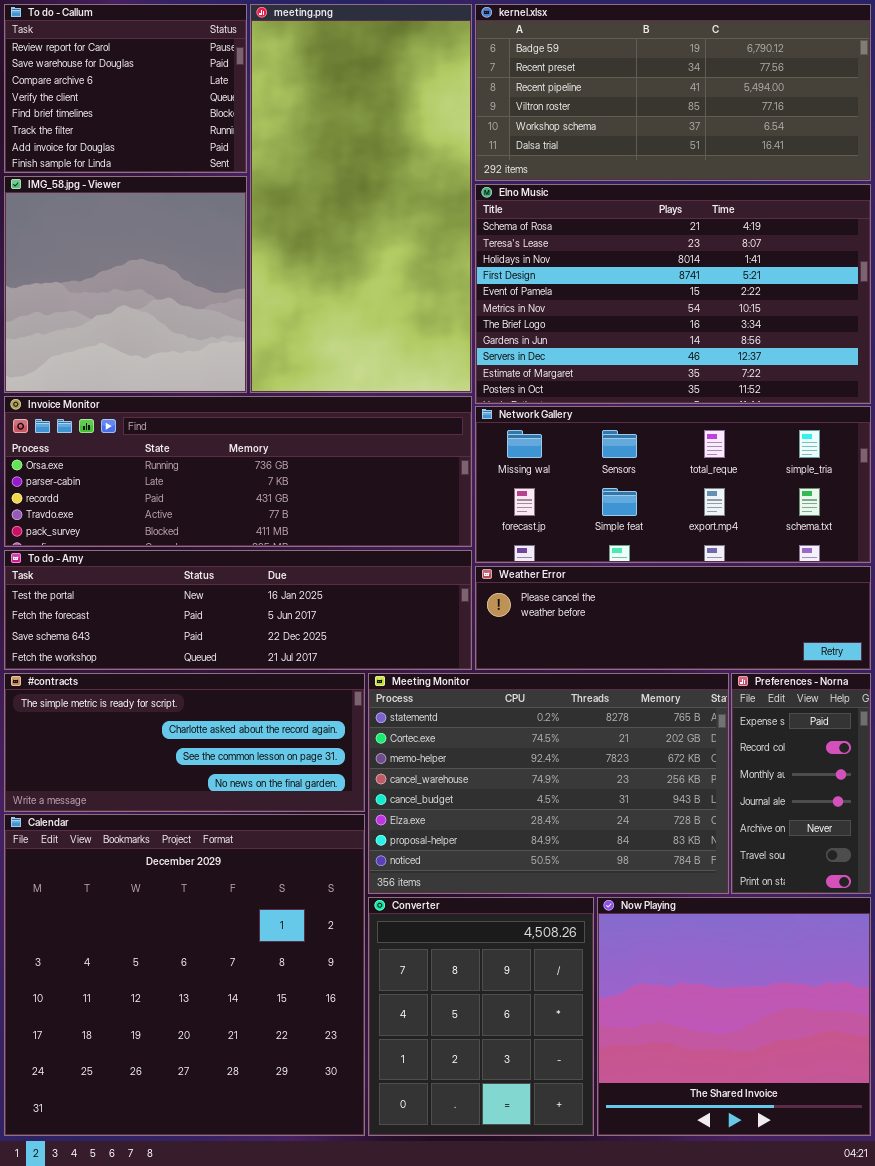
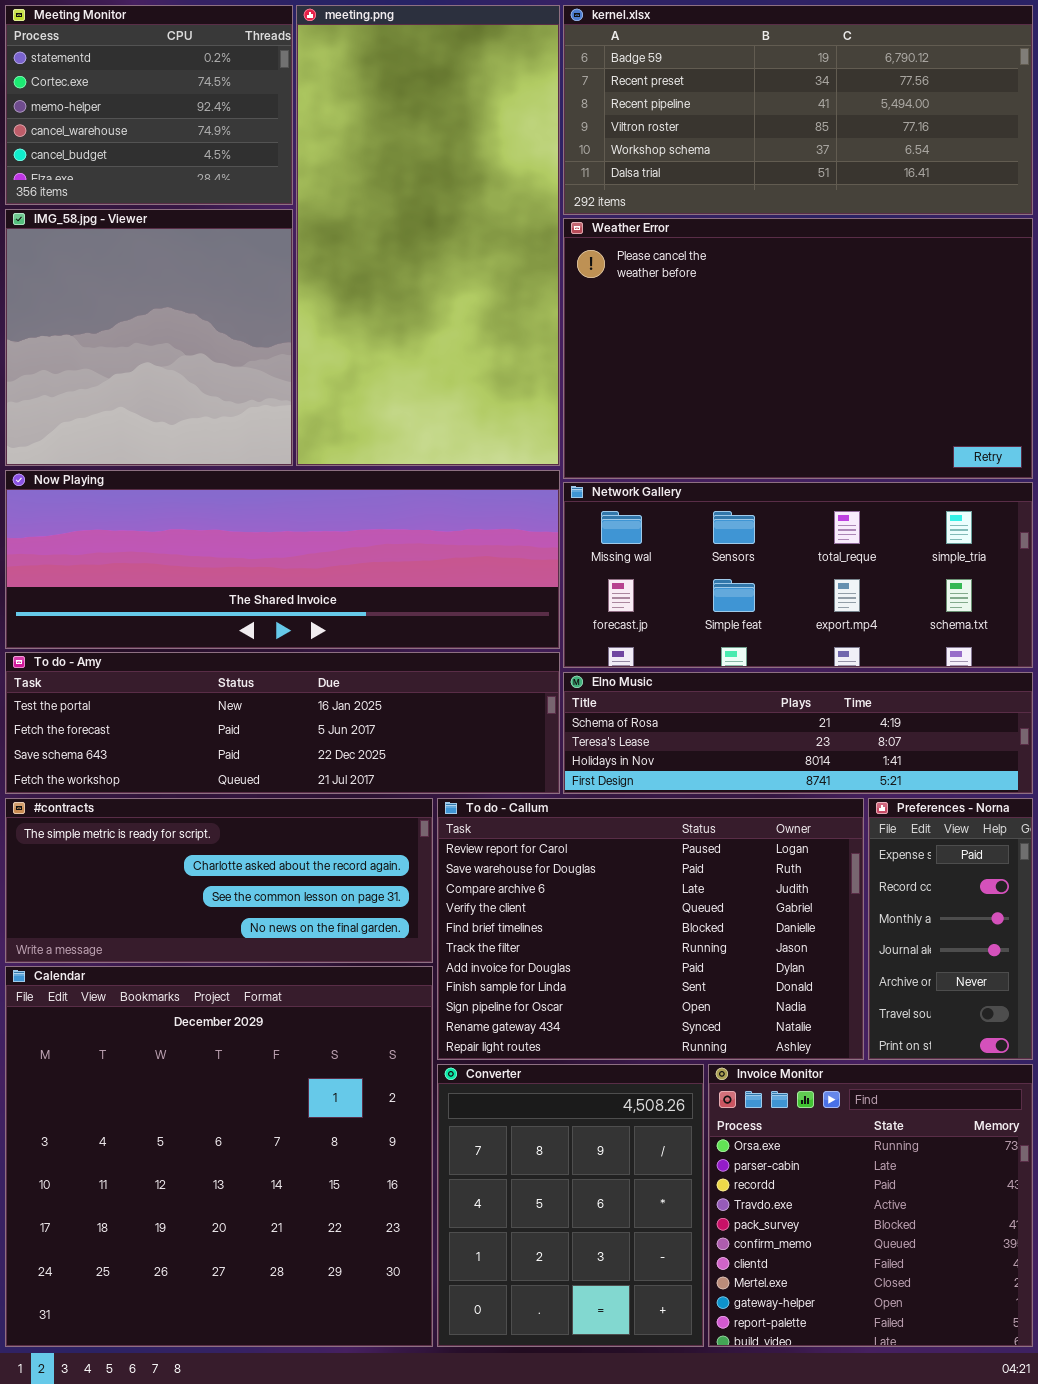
To do - Callum: [4,4,247,173] -> [437,798,864,1060], moved, resized
Elno Music: [475,184,871,404] -> [563,672,1033,794], moved, resized
Invoice Monitor: [4,396,472,547] -> [708,1064,1033,1347], moved, resized
Weather Error: [475,566,871,670] -> [563,218,1033,479], moved, resized
Meeting Monitor: [368,673,729,894] -> [5,5,293,205], moved, resized
Now Playing: [597,897,871,1136] -> [5,470,560,649], moved, resized

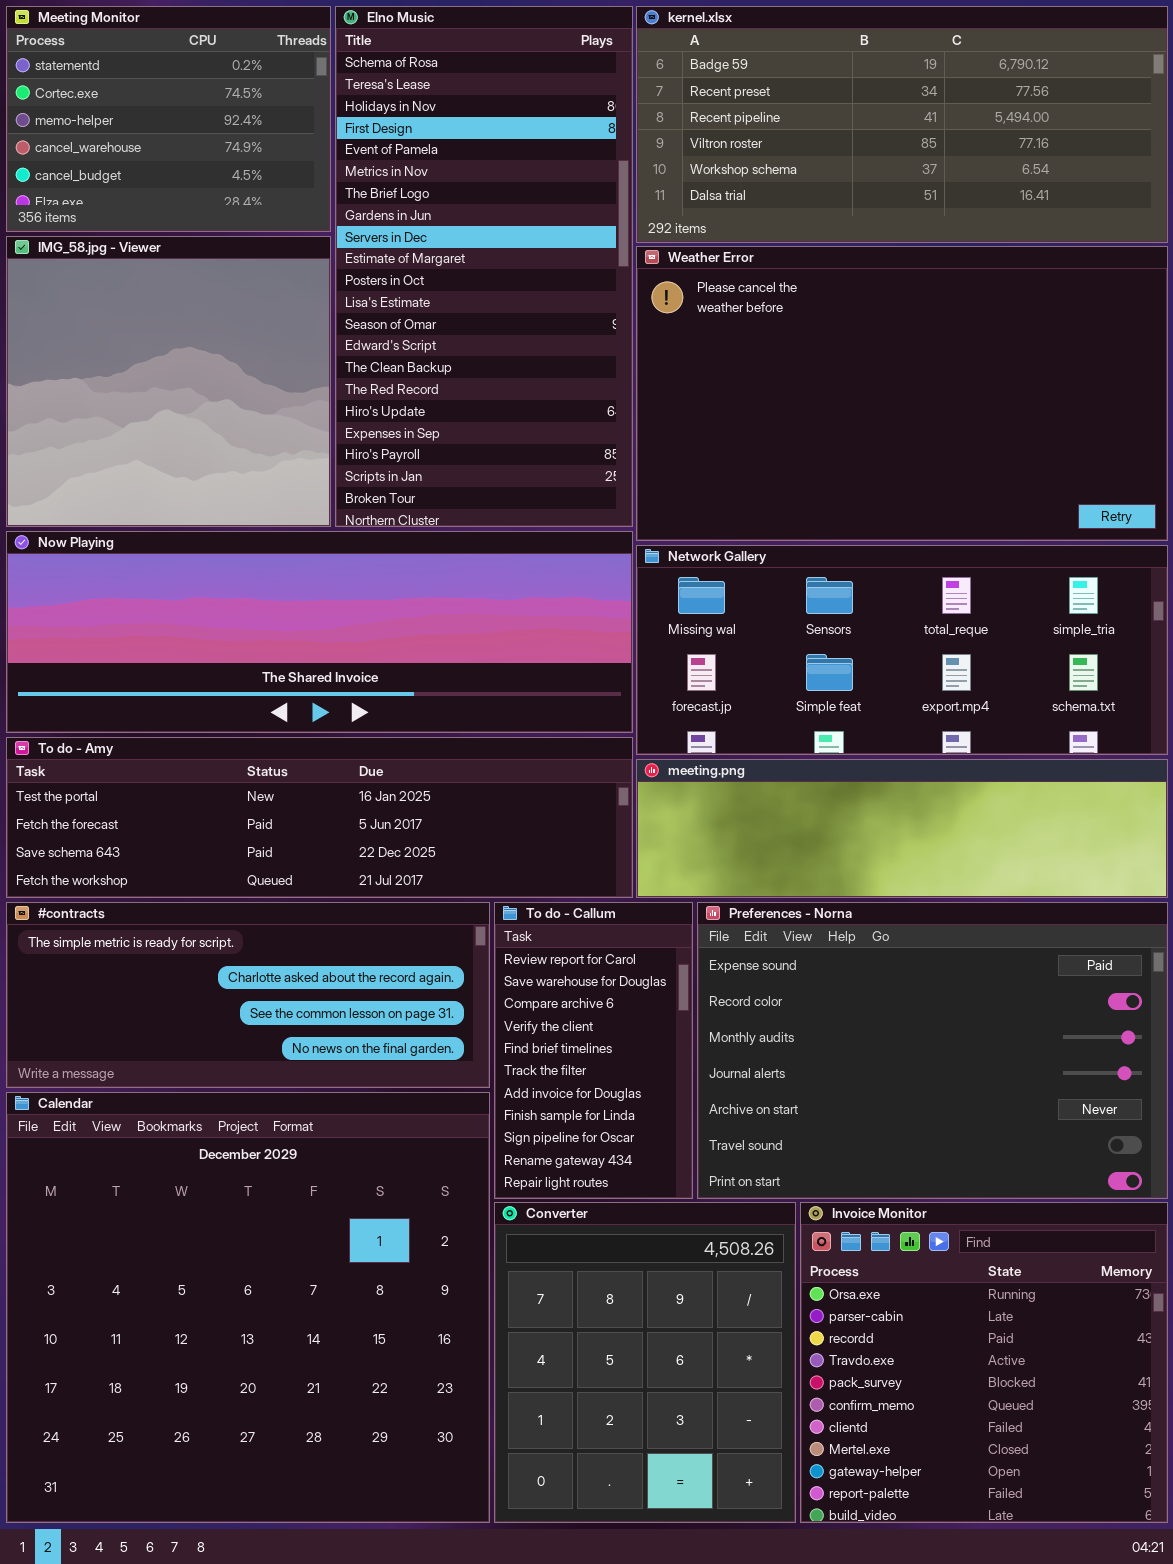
meeting.png: [296,5,560,466] -> [636,759,1168,898], moved, resized
Elno Music: [563,672,1033,794] -> [335,6,633,527], moved, resized
To do - Callum: [437,798,864,1060] -> [494,902,693,1199], resized
Preferences - Norna: [868,798,1033,1060] -> [697,902,1168,1199], resized

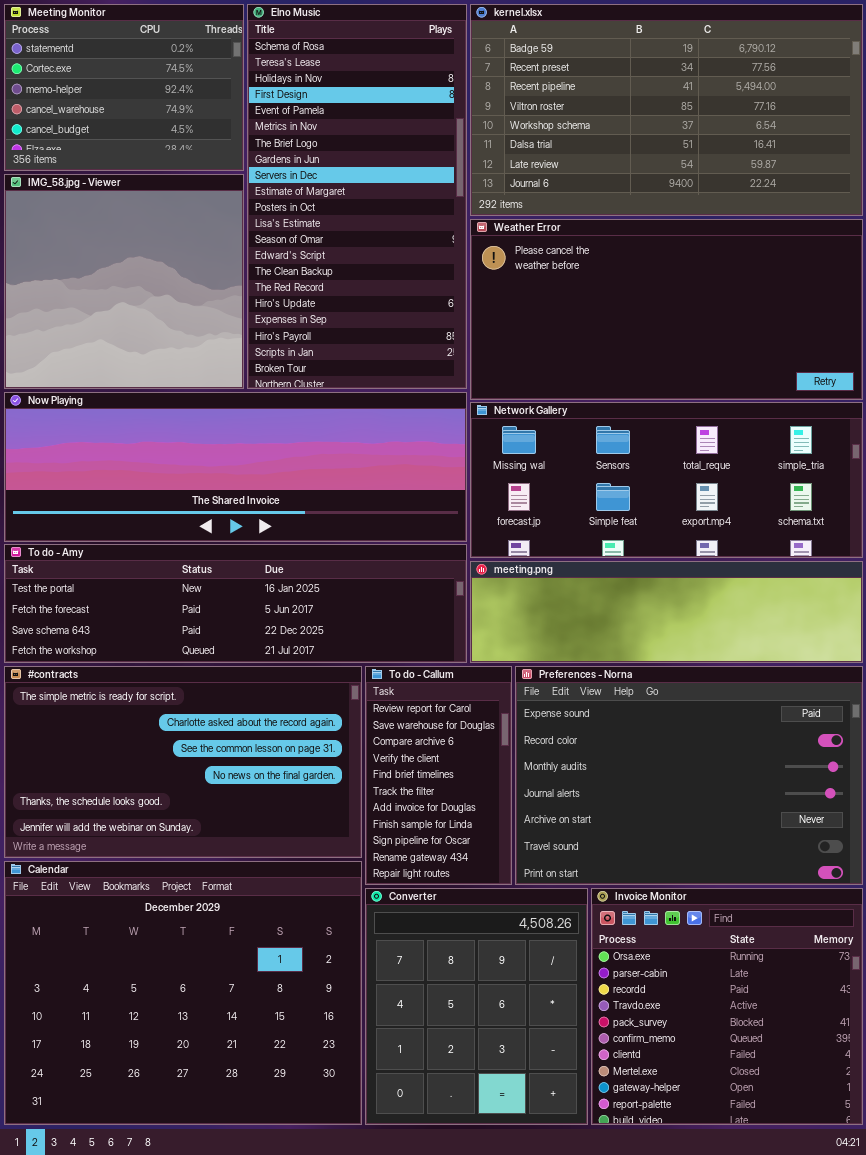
kernel.xlsx: [636,6,1168,243] -> [470,4,863,216], resized
Weather Error: [636,246,1168,541] -> [470,219,863,400], resized
#contracts: [6,902,490,1088] -> [4,666,362,858], resized
Calendar: [6,1092,490,1523] -> [4,861,362,1125], resized

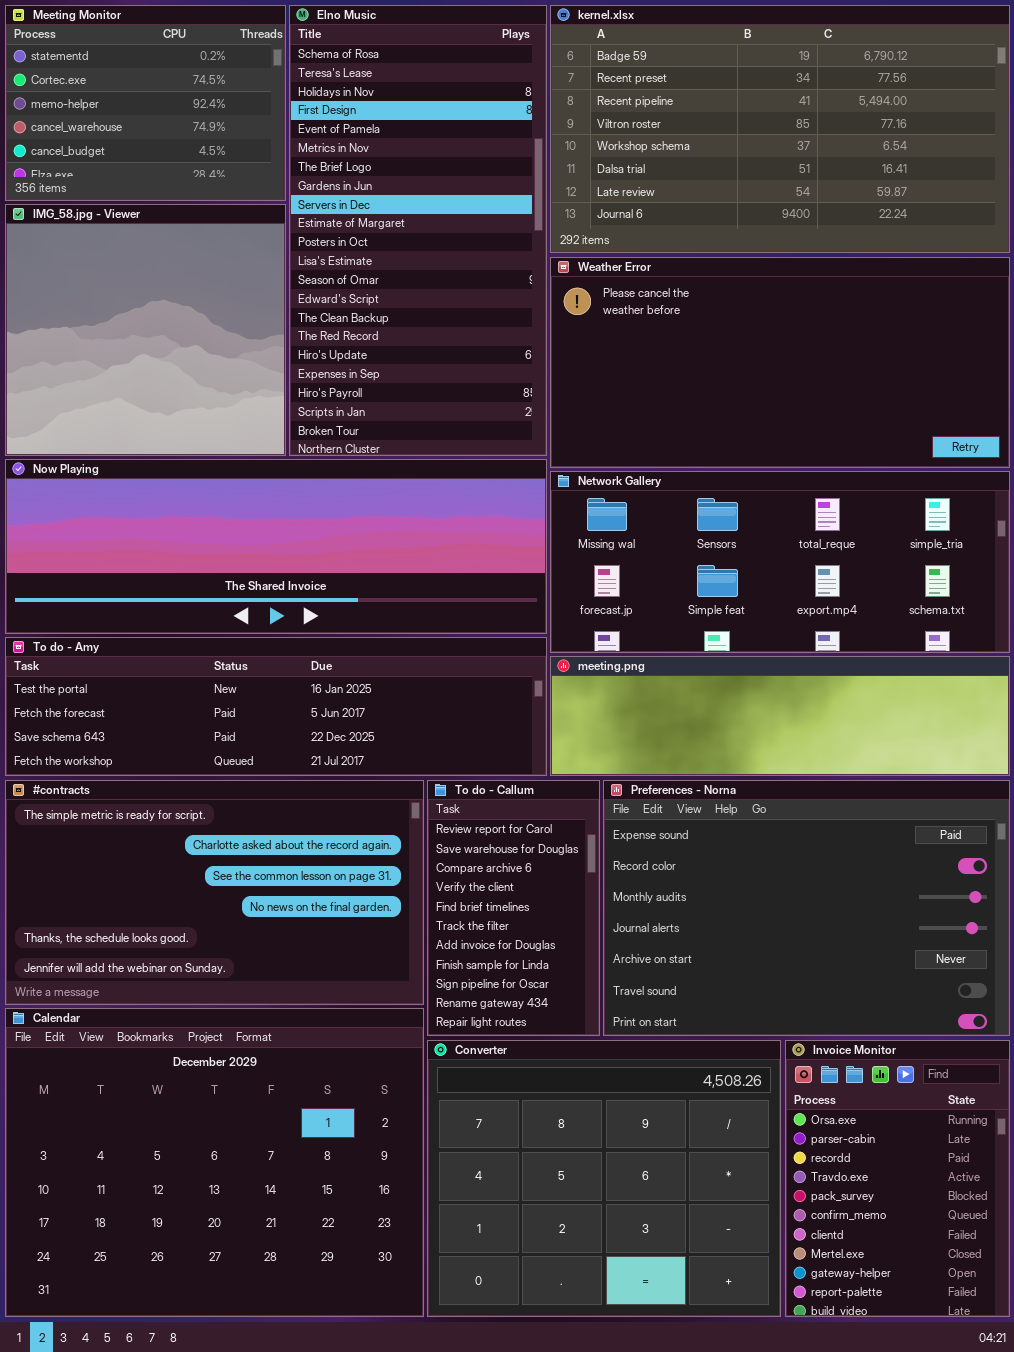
Converter: [365,888,588,1125] -> [427,1040,781,1317], resized
Invoice Monitor: [591,888,863,1125] -> [785,1040,1010,1317], resized

